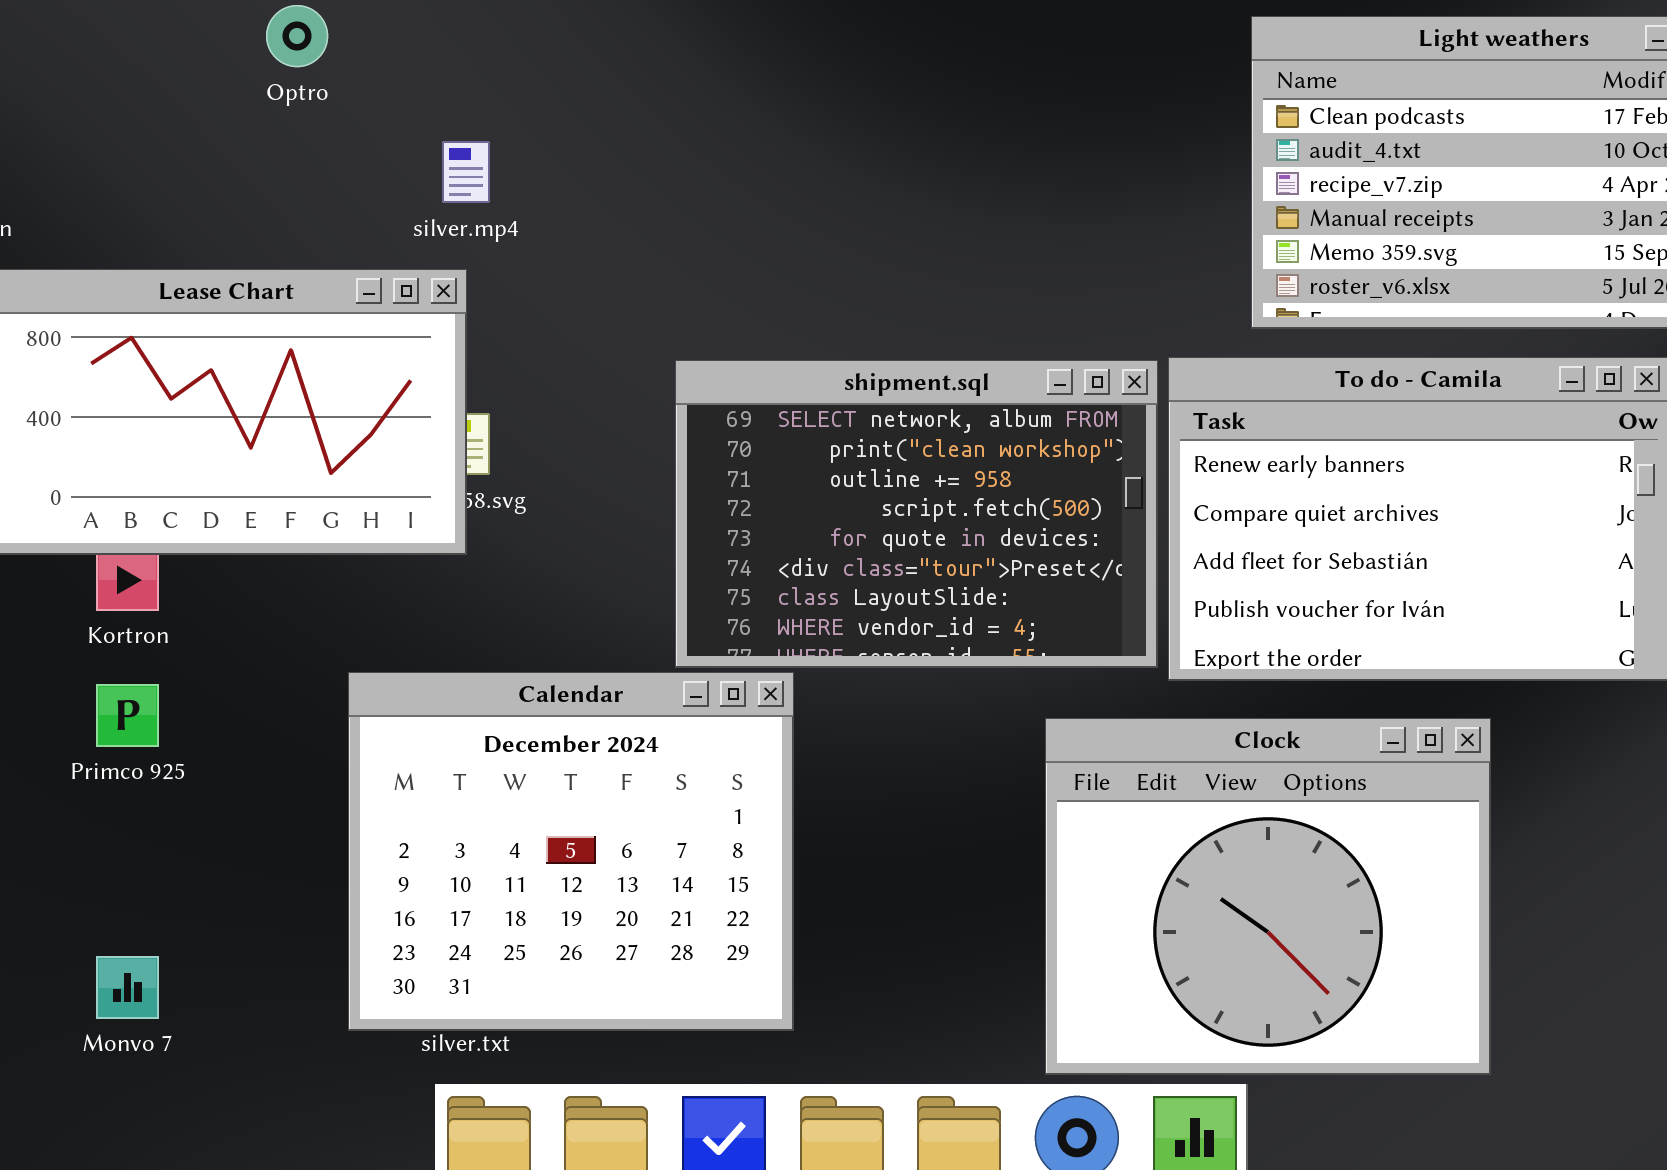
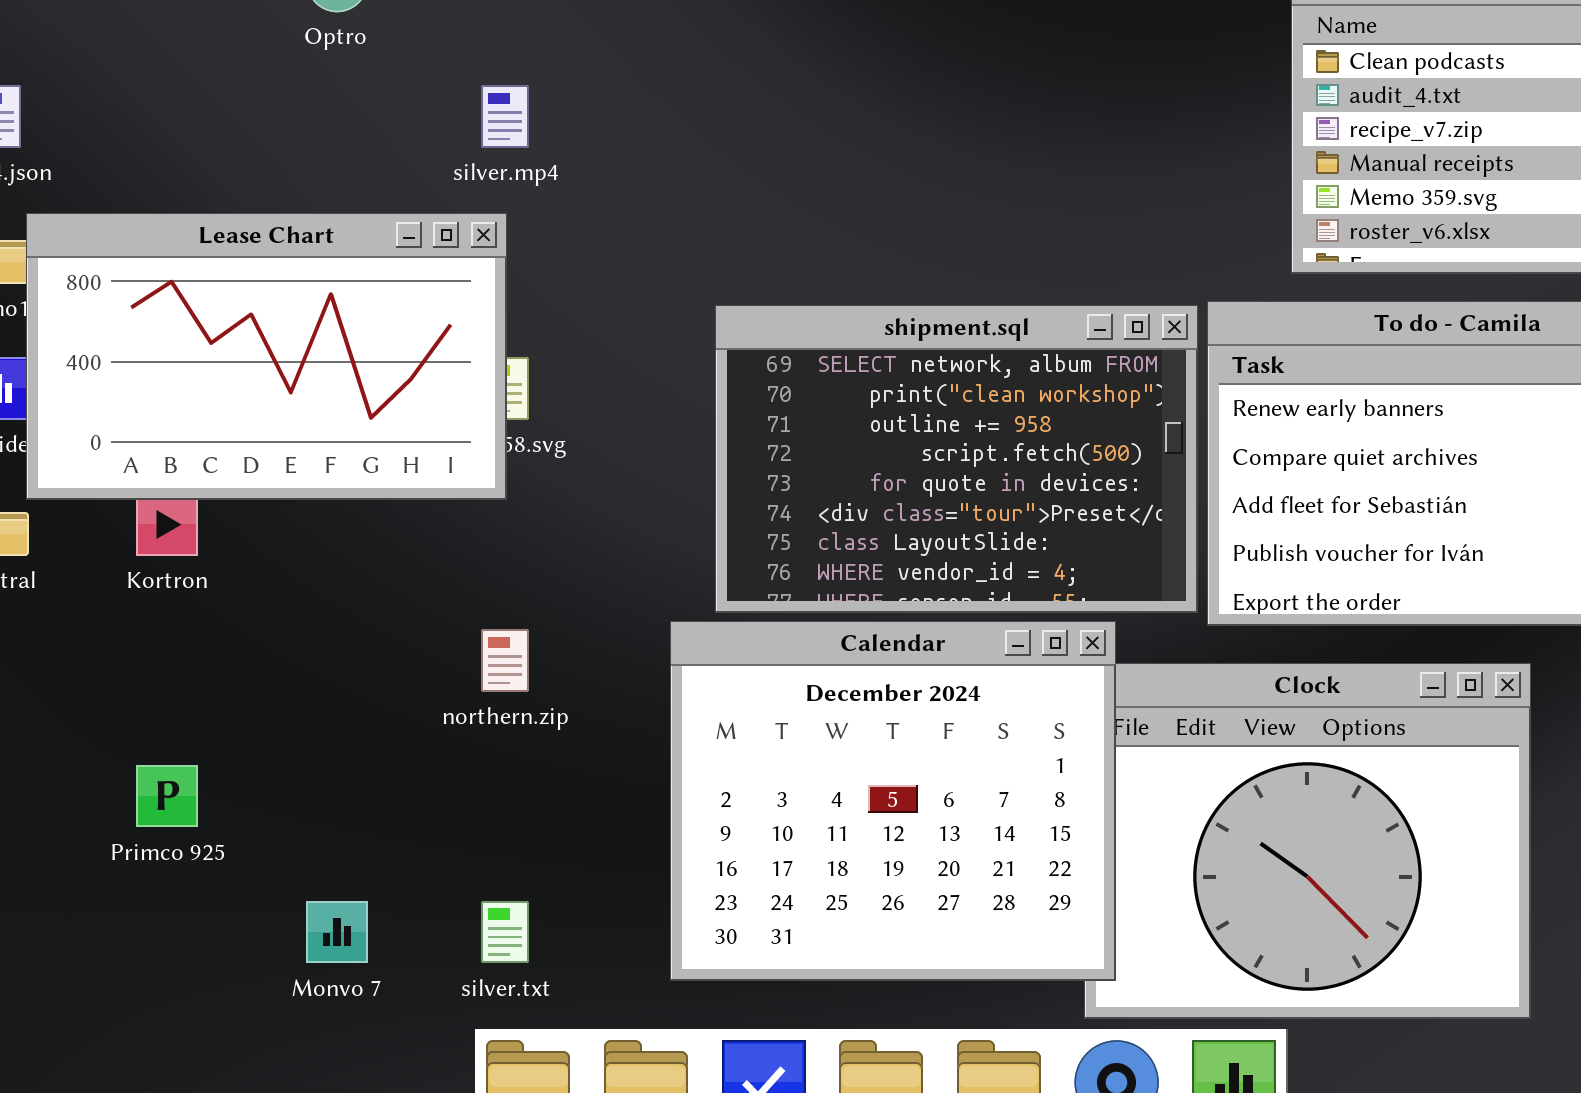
Calendar: [348,672,794,1031] -> [670,621,1116,981], moved
Primco 925: [96,684,159,747] -> [136,765,198,827], moved
Monvo 7: [96,956,159,1019] -> [306,901,368,963], moved

